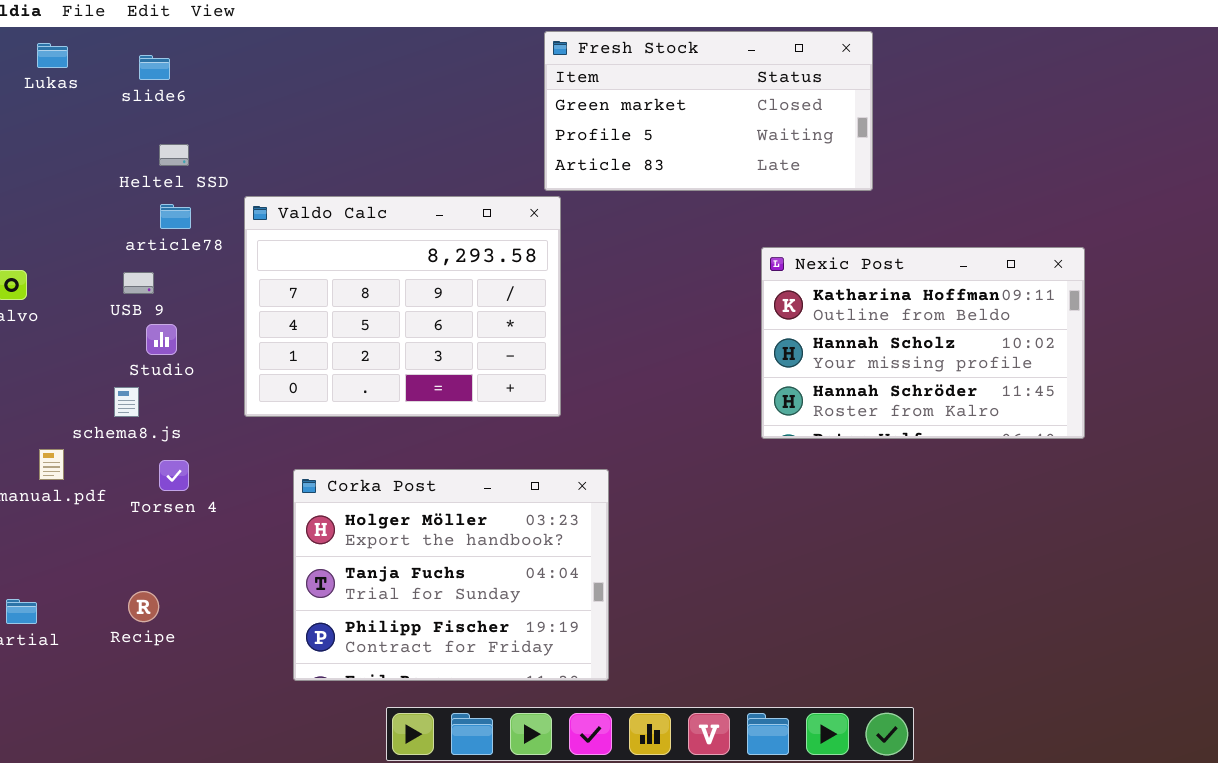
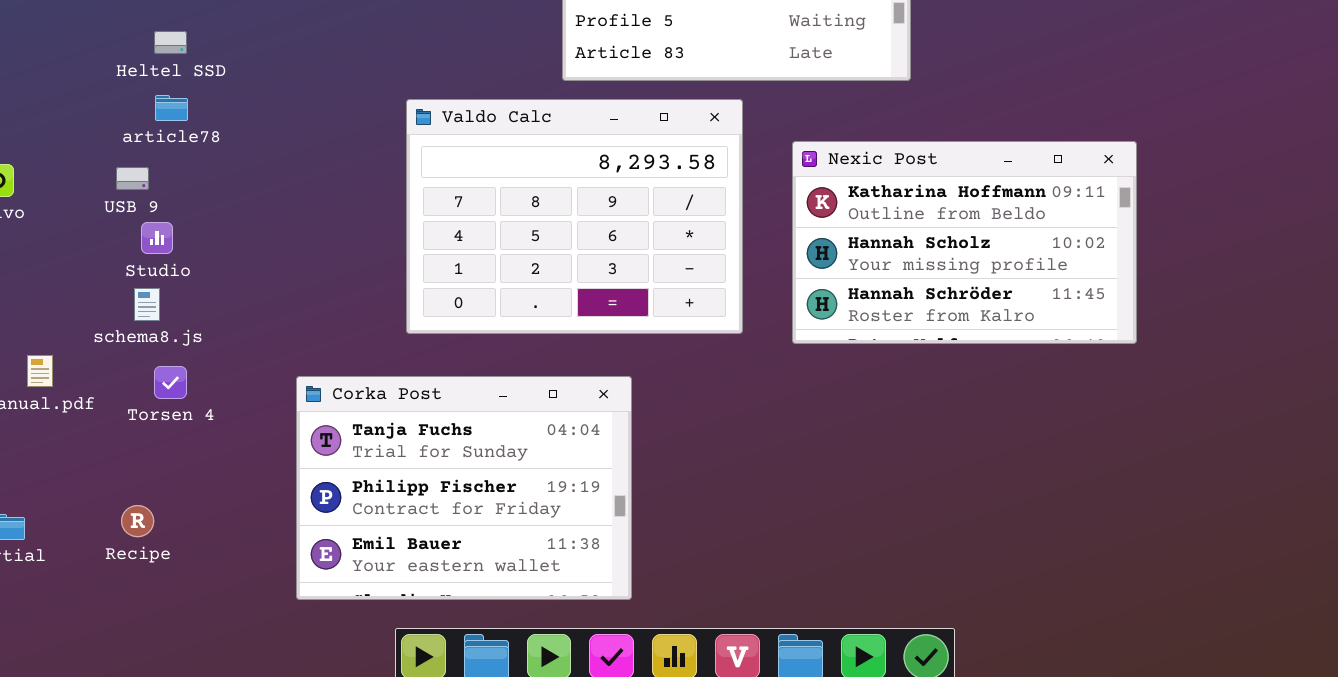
Valdo Calc: [244,196,561,417] -> [406,99,743,334], moved
schema8.js: [114,387,139,417] -> [134,288,160,321], moved
Corka Post: [293,469,609,681] -> [296,376,632,600], scrolled down 1 row

